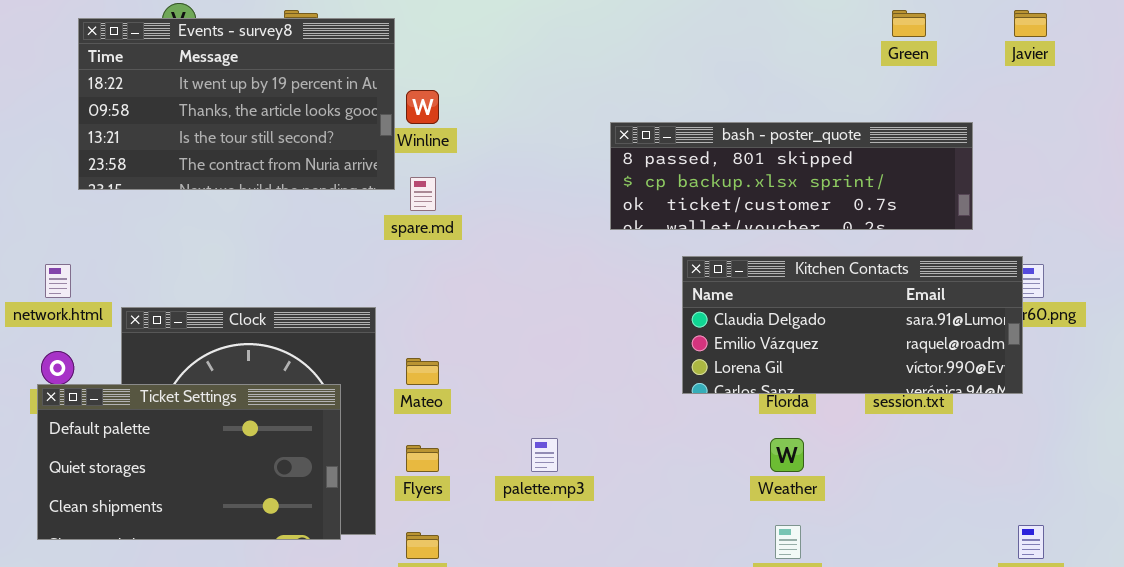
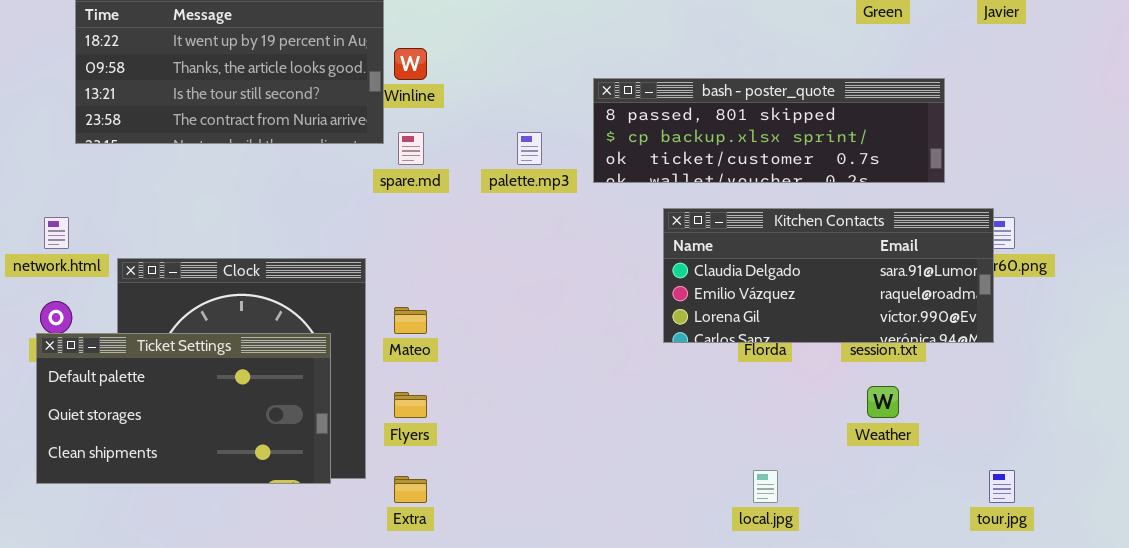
palette.mp3: [531,438,558,472] -> [517,132,542,165], moved
Weather: [770,438,804,472] -> [867,386,899,418], moved

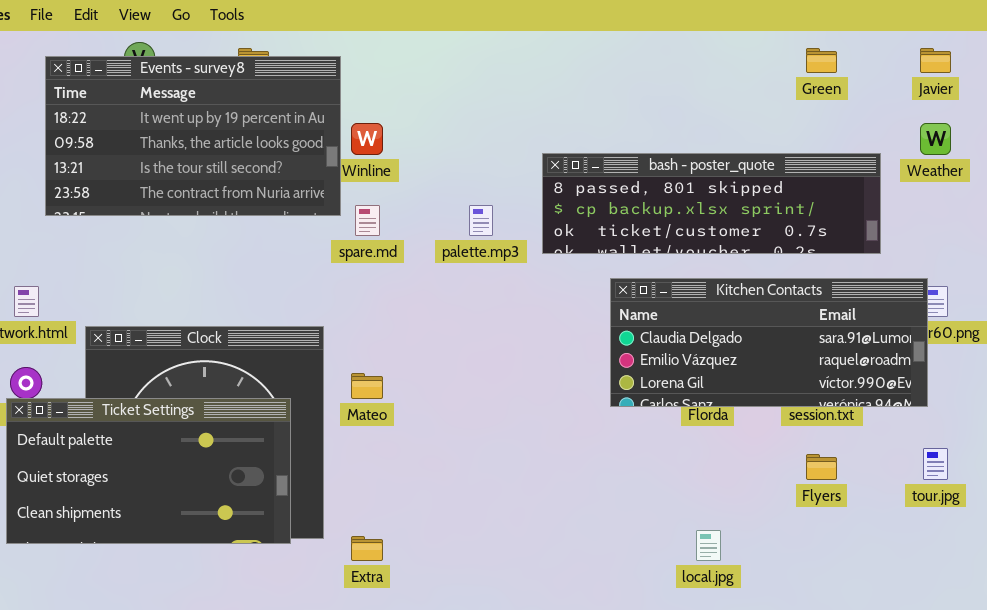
Weather: [867,386,899,418] -> [920,123,951,155], moved
Flyers: [394,392,427,418] -> [806,454,837,480], moved
tour.jpg: [989,470,1015,503] -> [923,448,948,480], moved

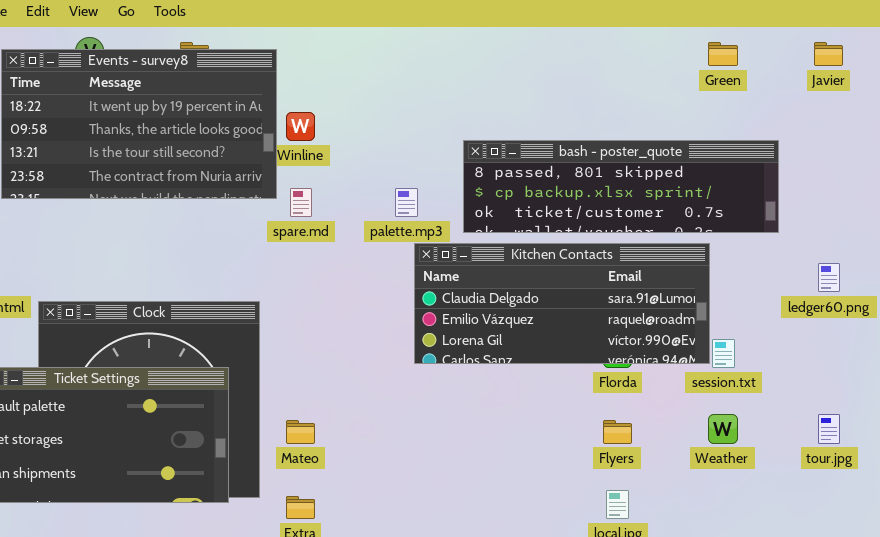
Weather: [920,123,951,155] -> [708,414,738,444], moved
Kitchen Contacts: [610,278,928,407] -> [414,243,710,364], moved
Mateo: [351,373,383,399] -> [286,420,315,444], moved
Flyers: [806,454,837,480] -> [603,420,632,444], moved

